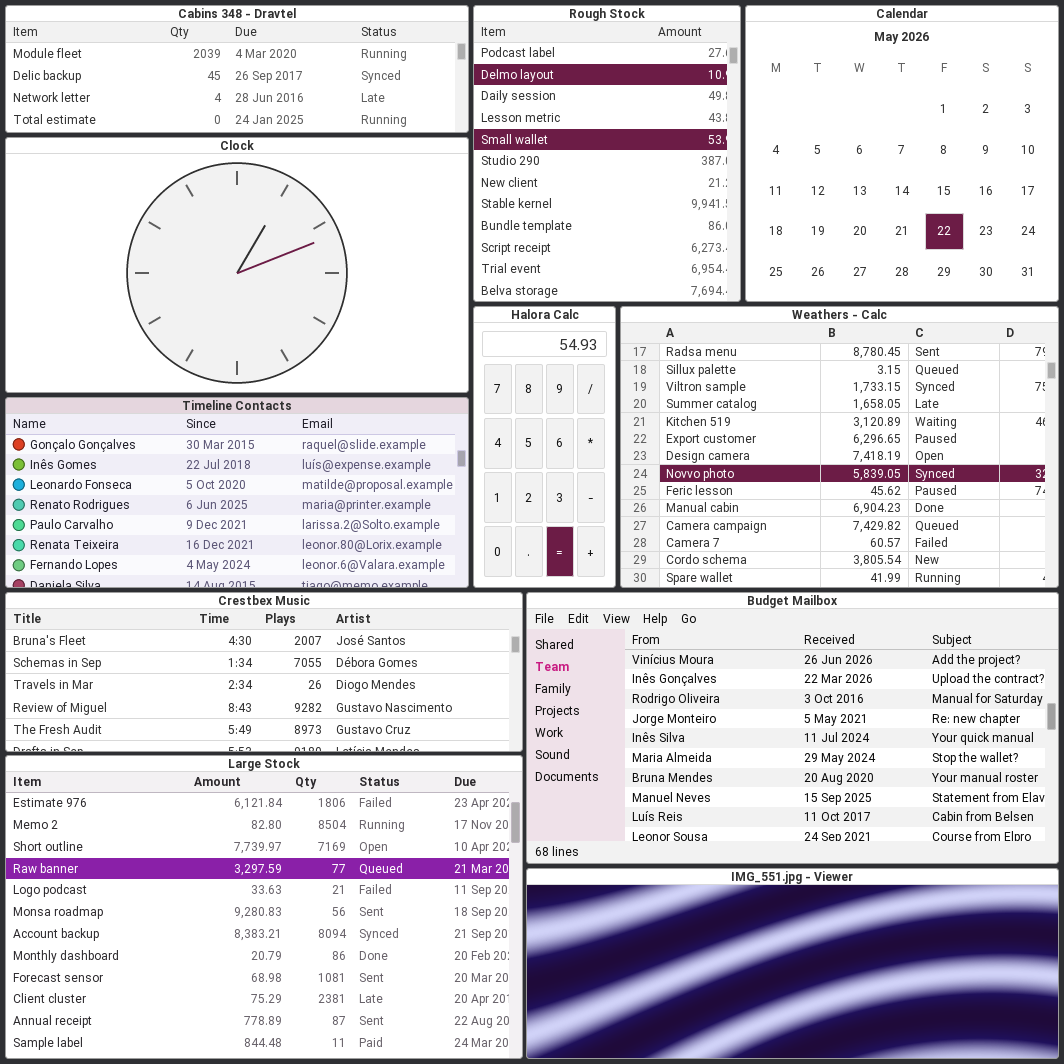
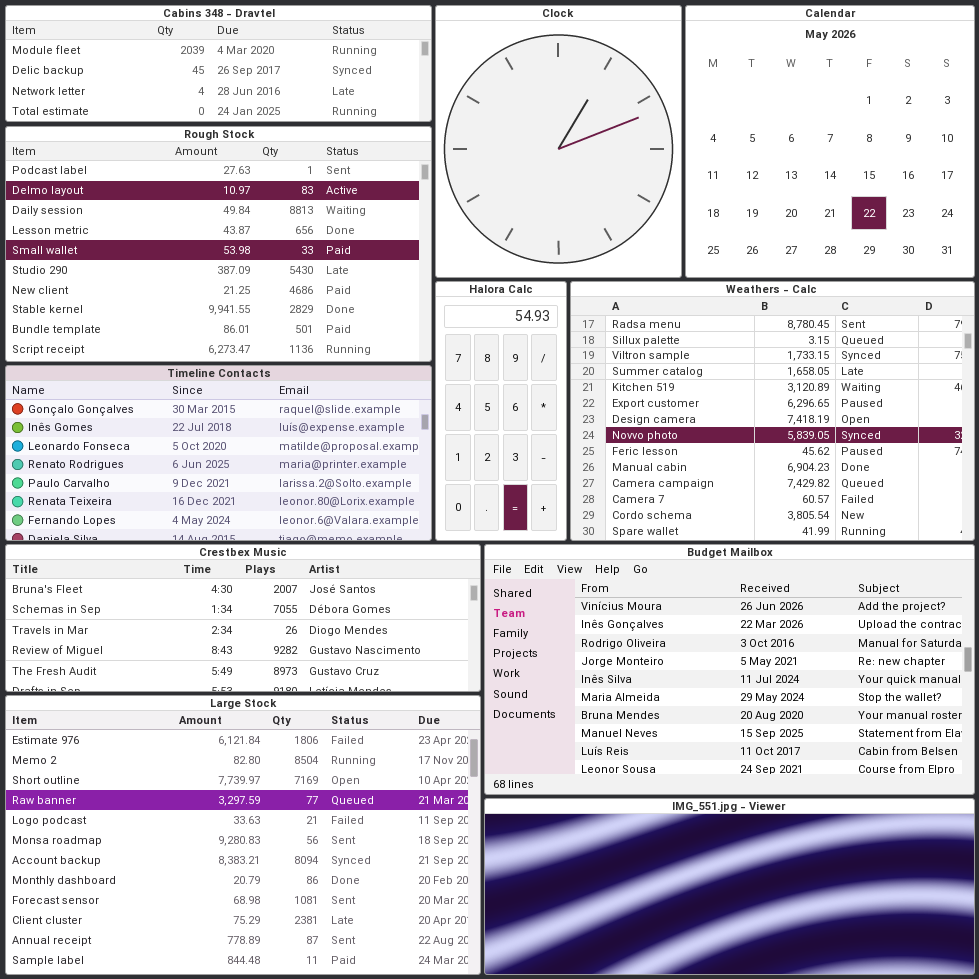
Rough Stock: [473,5,741,302] -> [5,126,432,362], moved, resized
Clock: [5,137,469,393] -> [435,5,682,278], moved, resized

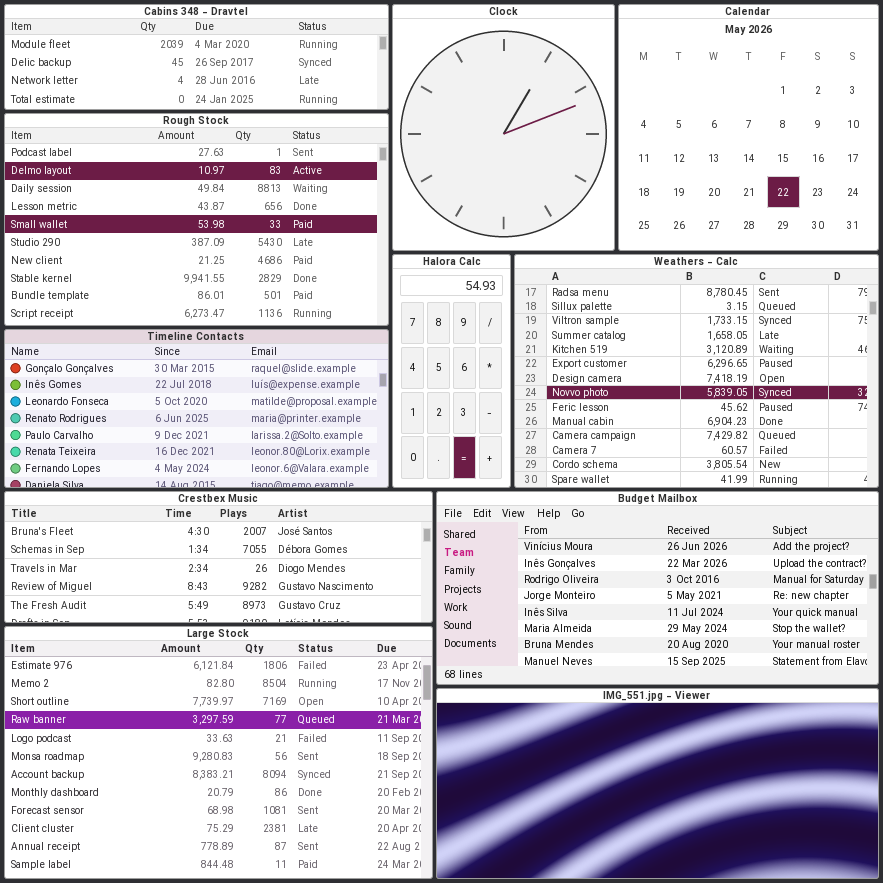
Budget Mailbox: [484,544,975,795] -> [436,491,879,685], resized
IMG_551.jpg - Viewer: [484,798,975,975] -> [436,688,879,879], resized

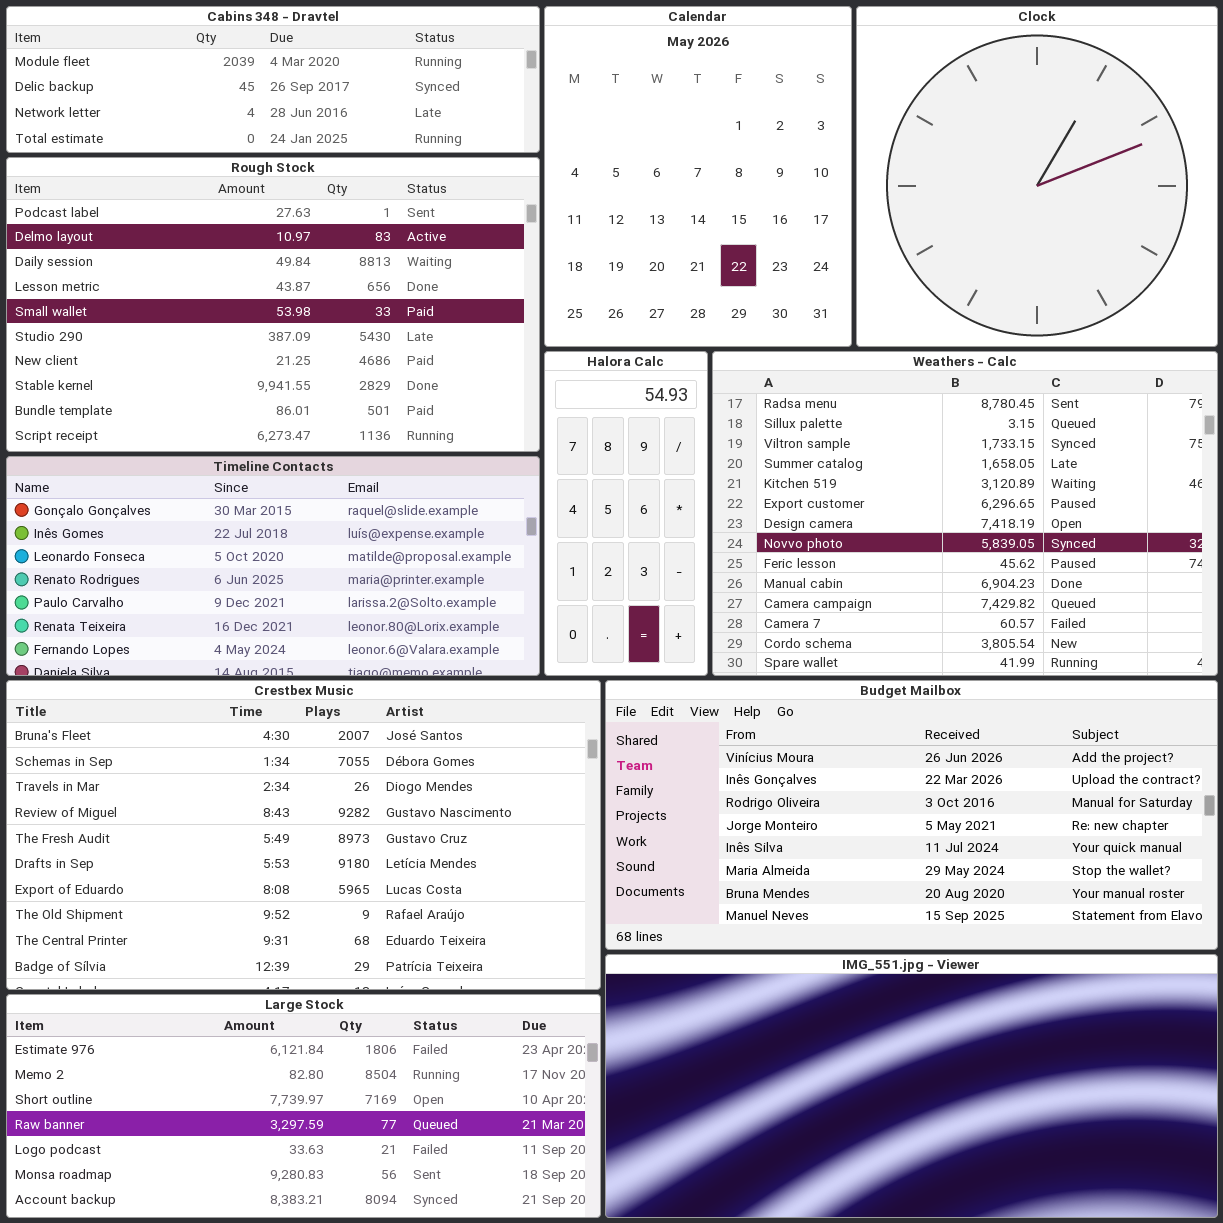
Clock: [392,4,615,251] -> [856,6,1218,347], moved, resized
Calendar: [618,4,879,251] -> [544,6,852,347], moved, resized
Crestbex Music: [4,491,433,623] -> [6,680,601,990], resized
Large Stock: [4,626,433,879] -> [6,994,601,1218], resized

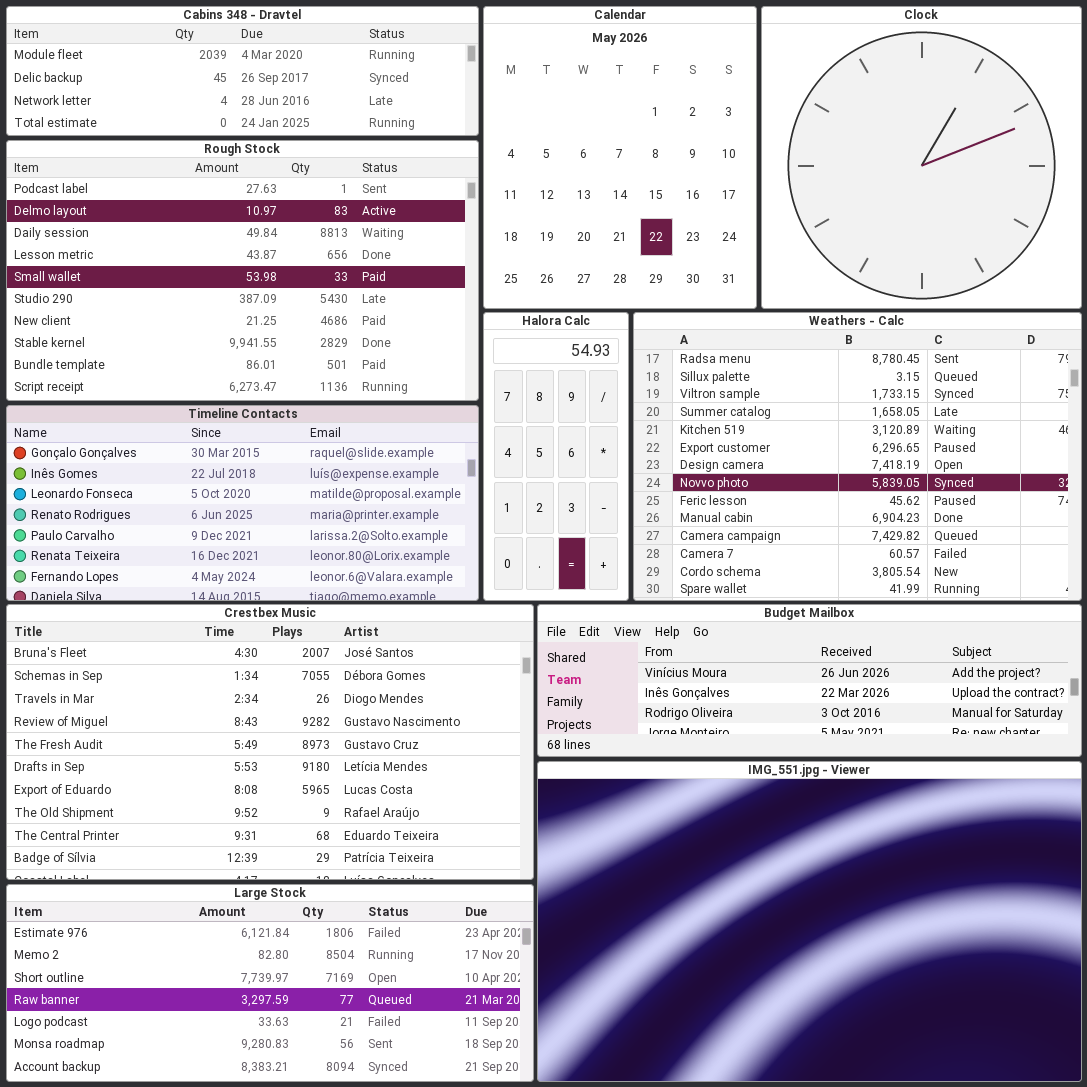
Budget Mailbox: [605,680,1218,950] -> [537,604,1082,757], resized
IMG_551.jpg - Viewer: [605,954,1218,1218] -> [537,761,1082,1082], resized

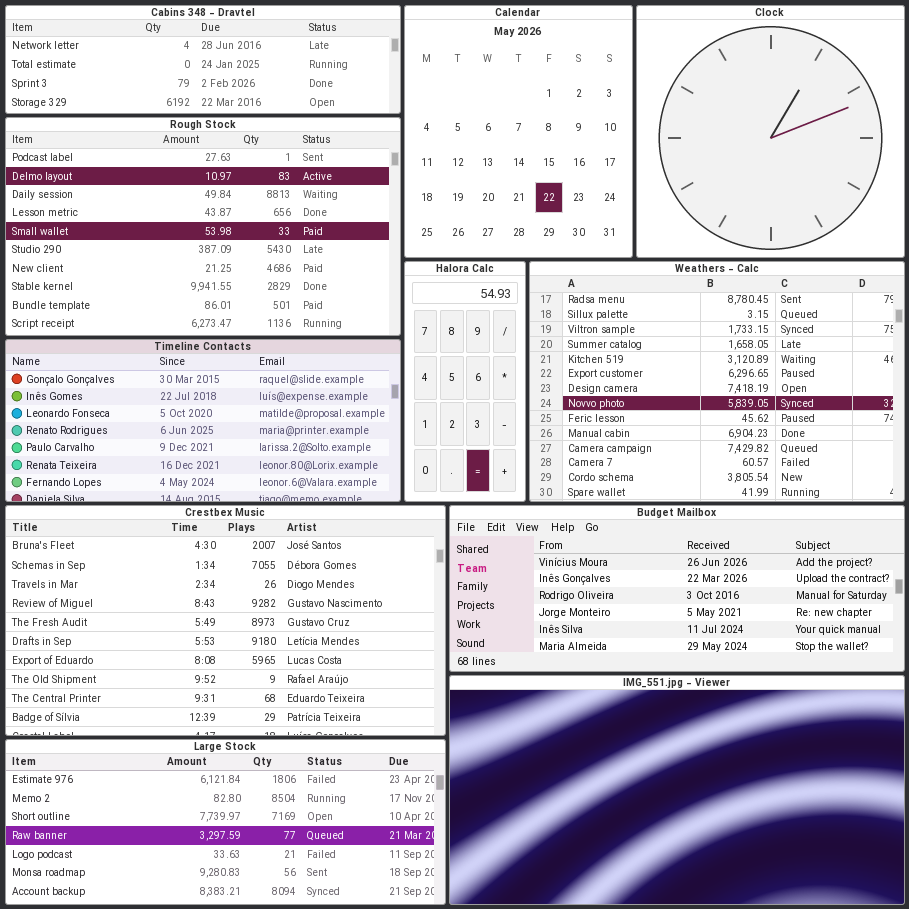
Cabins 348 - Dravtel: [6,6,479,136] -> [5,5,401,114], scrolled down 2 rows
Budget Mailbox: [537,604,1082,757] -> [449,505,905,672], resized
IMG_551.jpg - Viewer: [537,761,1082,1082] -> [449,675,905,905], resized

